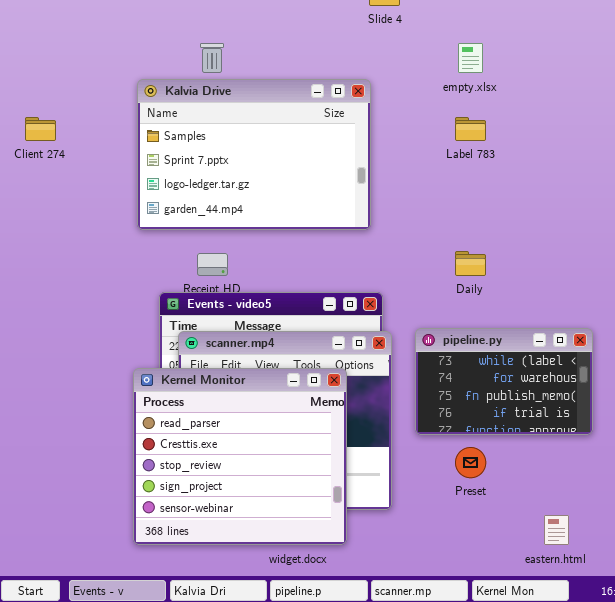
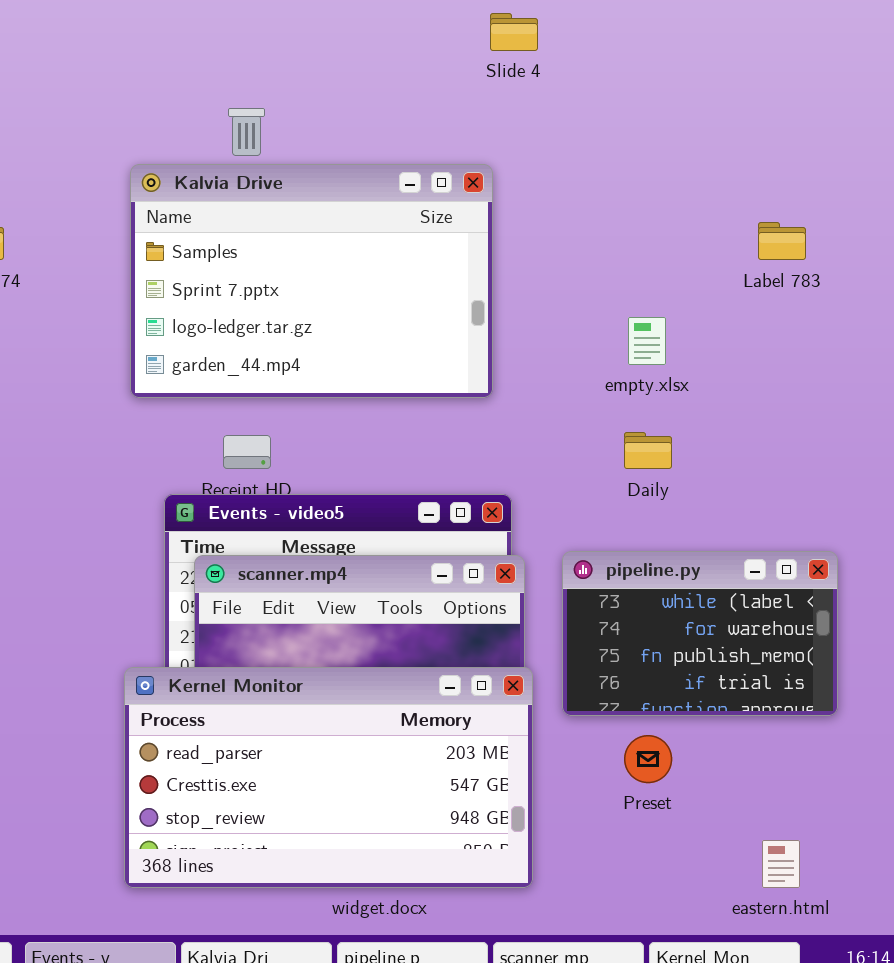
empty.xlsx: [458,43,483,73] -> [628,317,666,365], moved
Label 783: [455,117,486,141] -> [758,222,806,260], moved
Kernel Monitor: [133,368,347,545] -> [124,667,533,888], resized

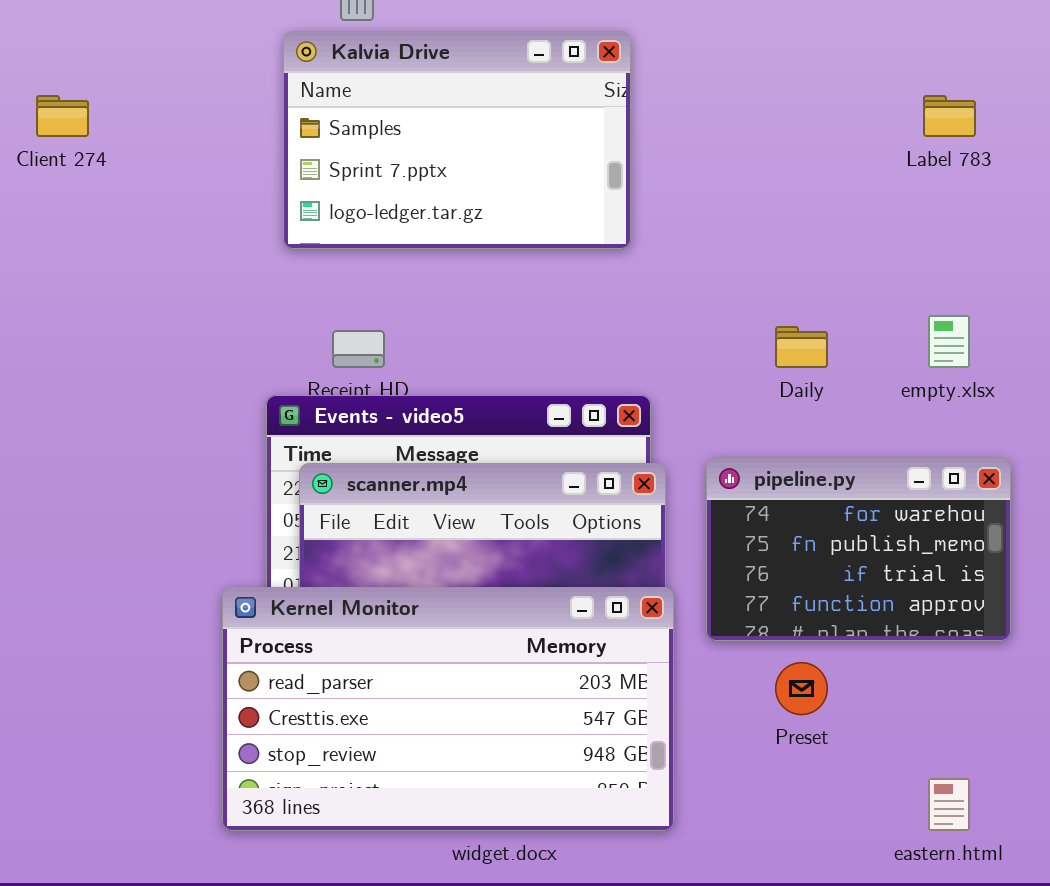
Kalvia Drive: [130,164,493,398] -> [283,31,631,249], resized
empty.xlsx: [628,317,666,365] -> [928,315,970,368], moved
pipeline.py: [562,551,838,716] -> [706,458,1011,641], scrolled down 1 row

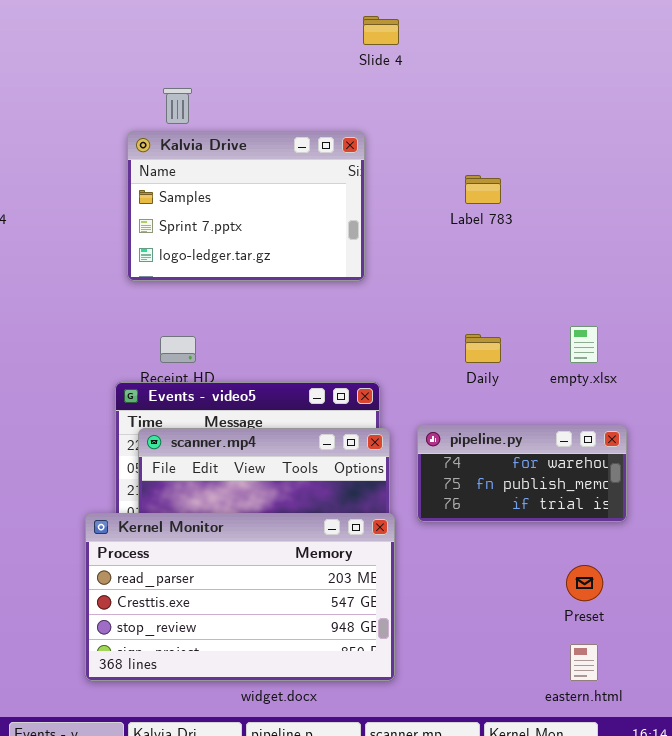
Label 783: [923,95,976,137] -> [465,175,501,204], moved
pipeline.py: [706,458,1011,641] -> [417,425,627,522], resized
Preset: [775,662,828,715] -> [566,565,603,601], moved

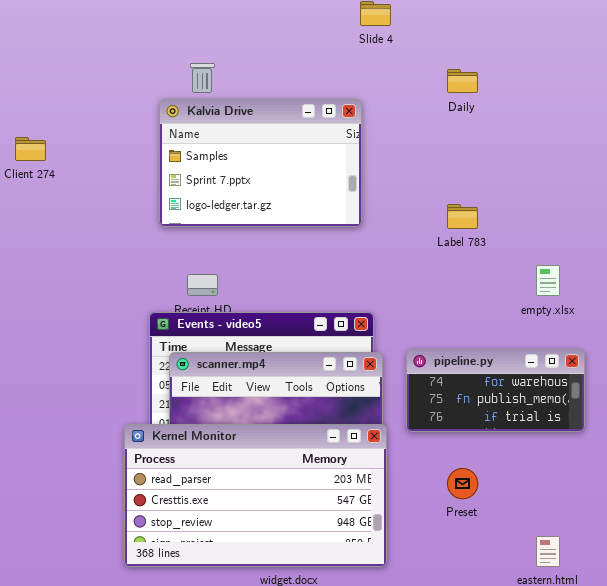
Label 783: [465,175,501,204] -> [447,204,478,229], moved
Daily: [465,334,501,363] -> [447,69,478,93], moved
Preset: [566,565,603,601] -> [447,468,478,499], moved

